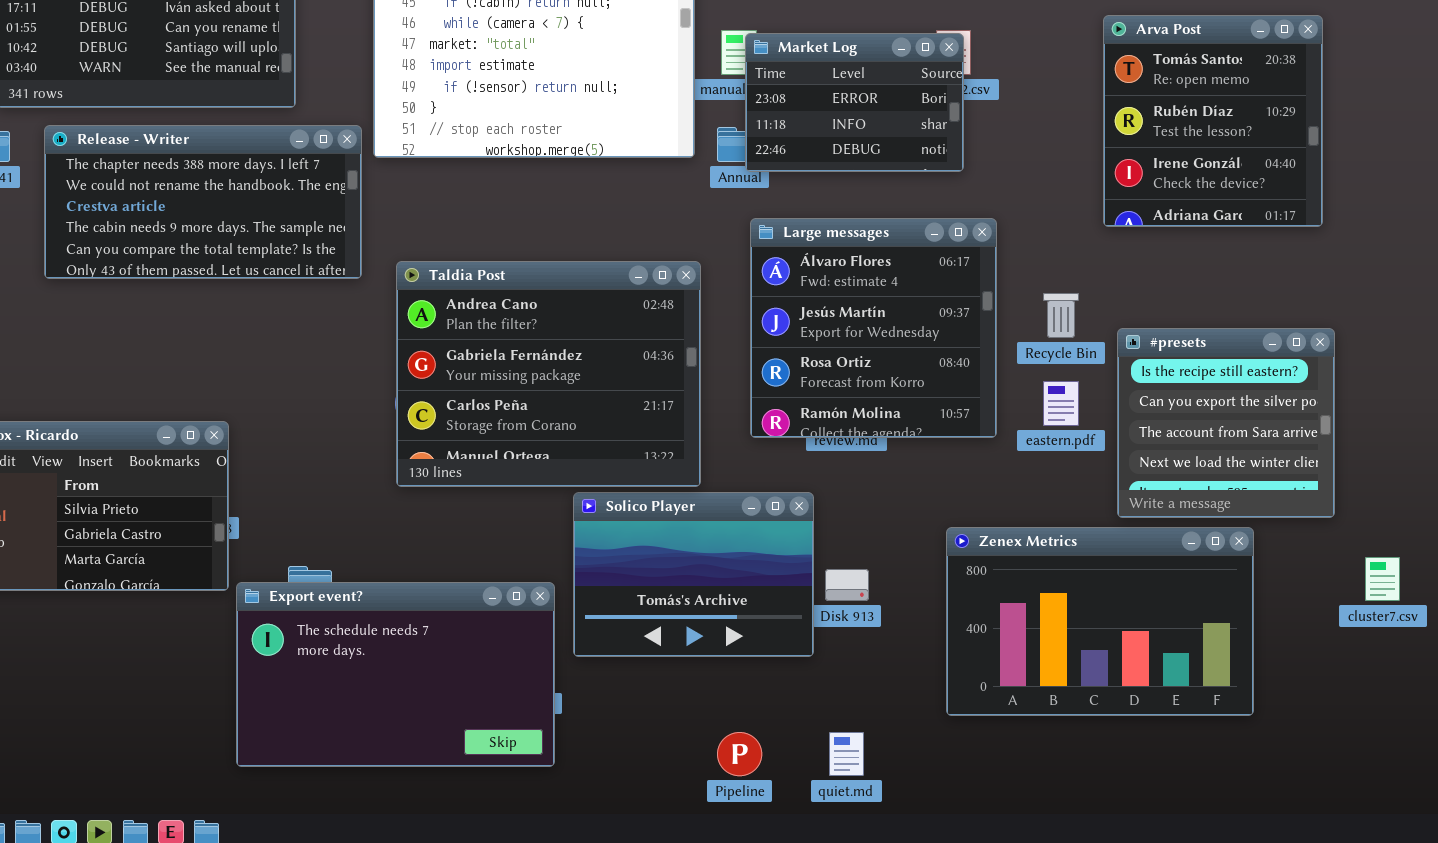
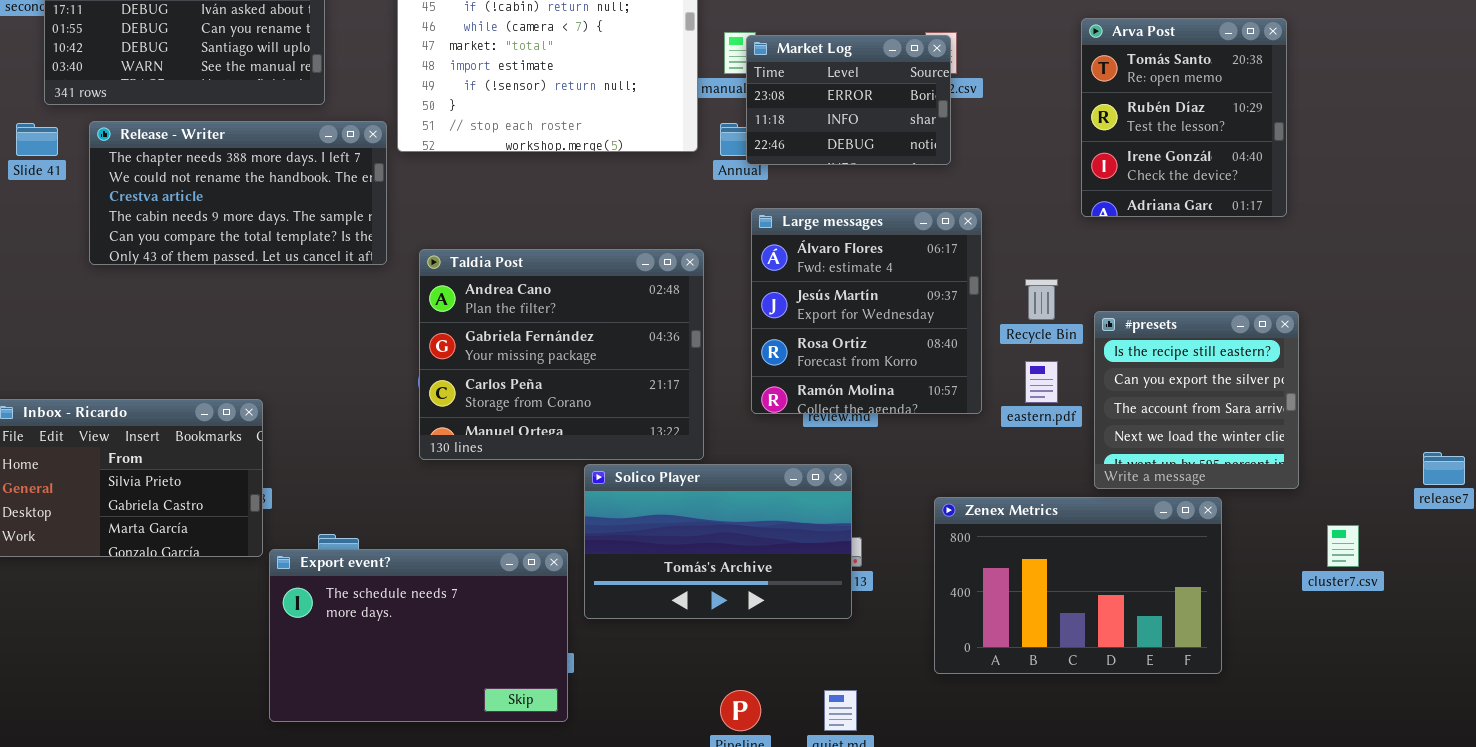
Solico Player: [573,492,814,657] -> [584,464,852,619], resized

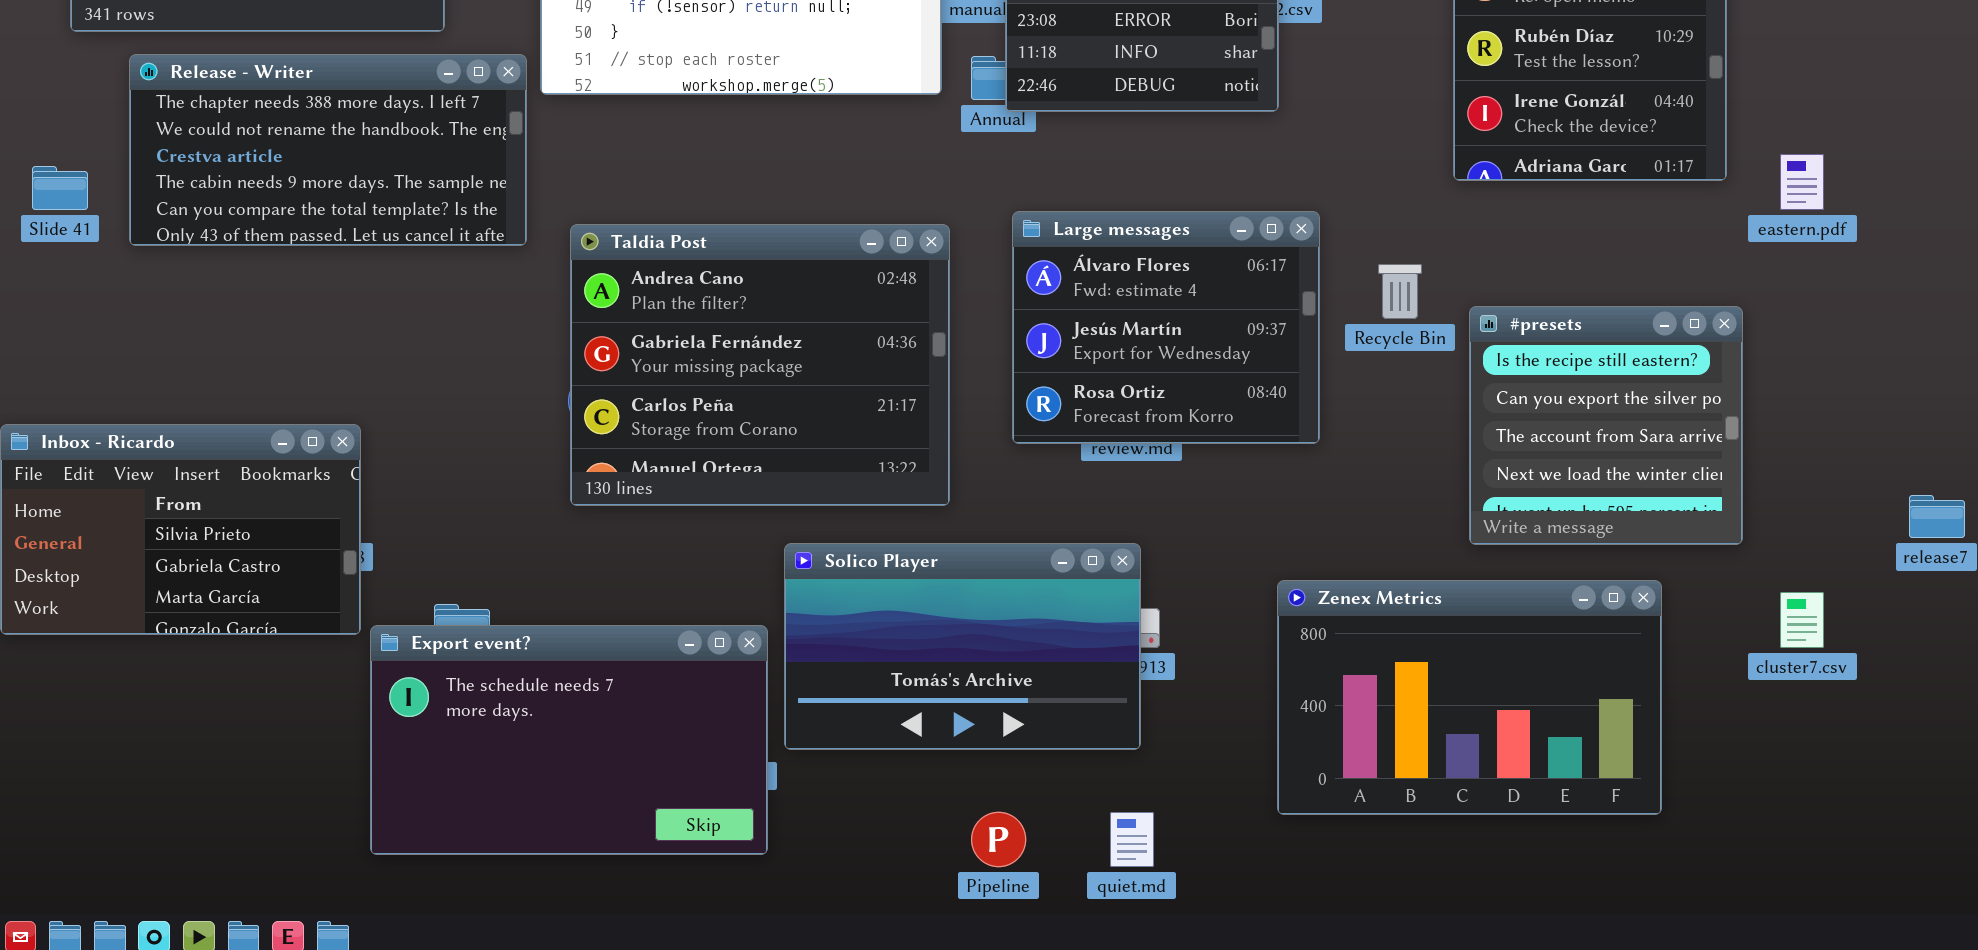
Slide 41: [16,123,58,156] -> [32,166,88,210], moved
Large messages: [751,208,982,414] -> [1012,211,1320,444], resized
eastern.pdf: [1025,361,1058,403] -> [1780,154,1824,210], moved
Solico Player: [584,464,852,619] -> [784,543,1141,750], moved
Zenex Metrics: [934,497,1222,674] -> [1277,580,1662,815], moved

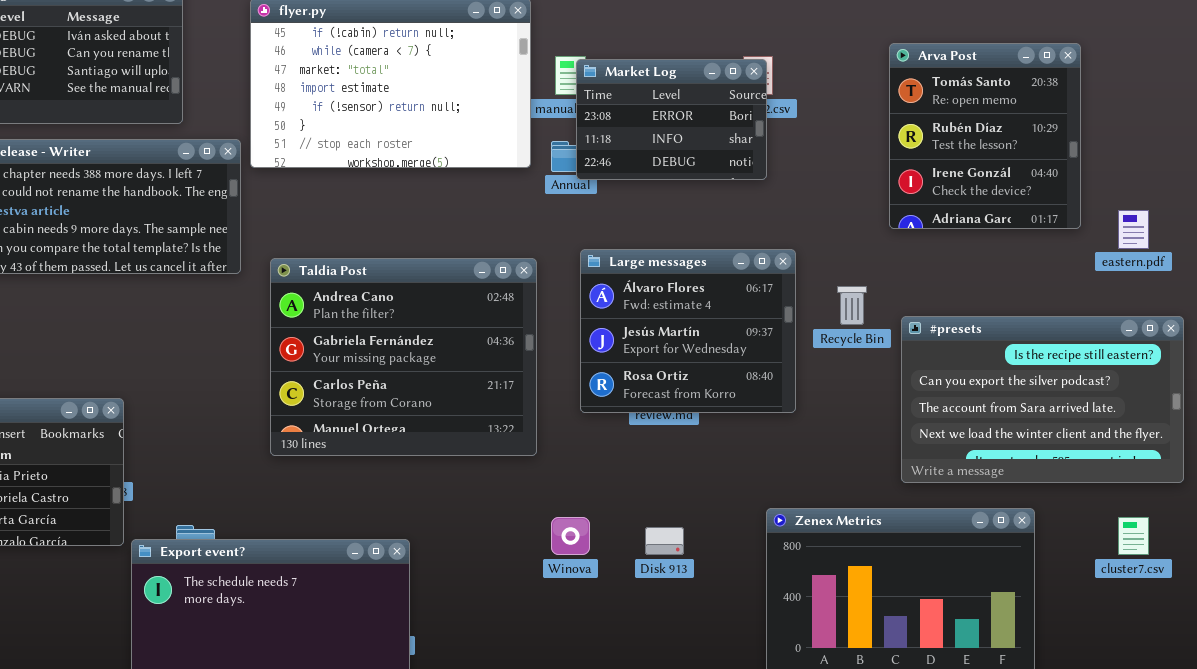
#presets: [1469,306,1743,545] -> [901,316,1184,483], resized
Solico Player: [784,543,1141,750] -> none, closed

